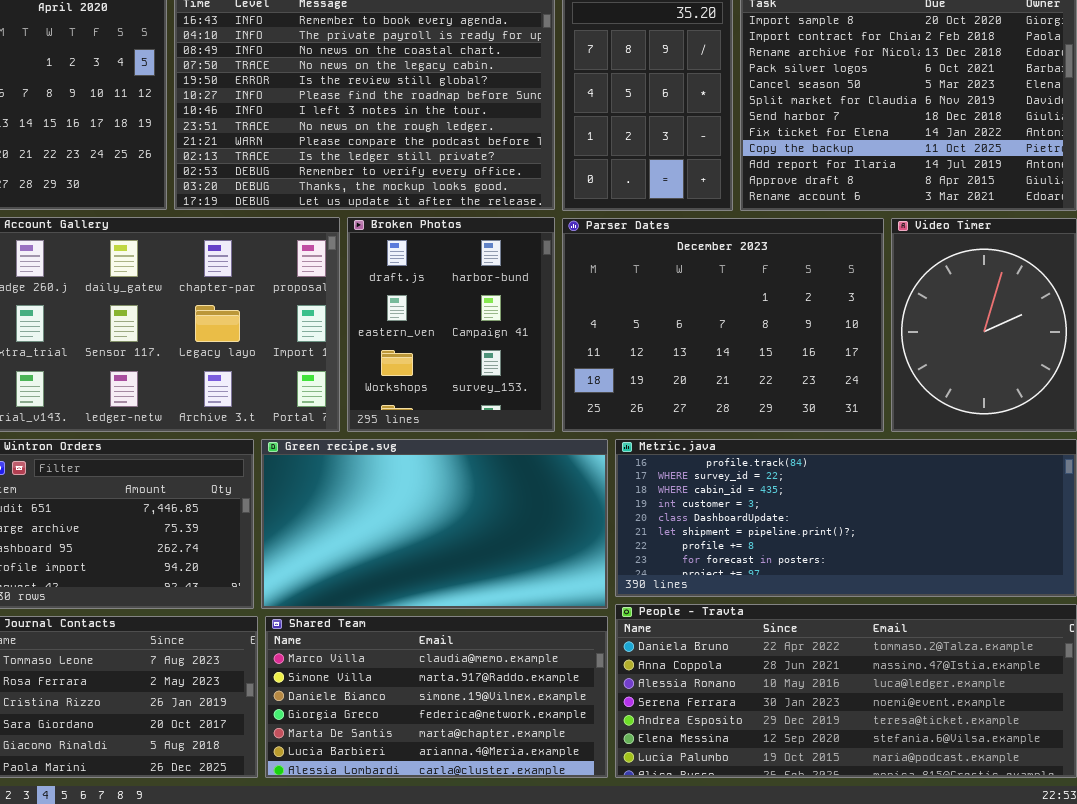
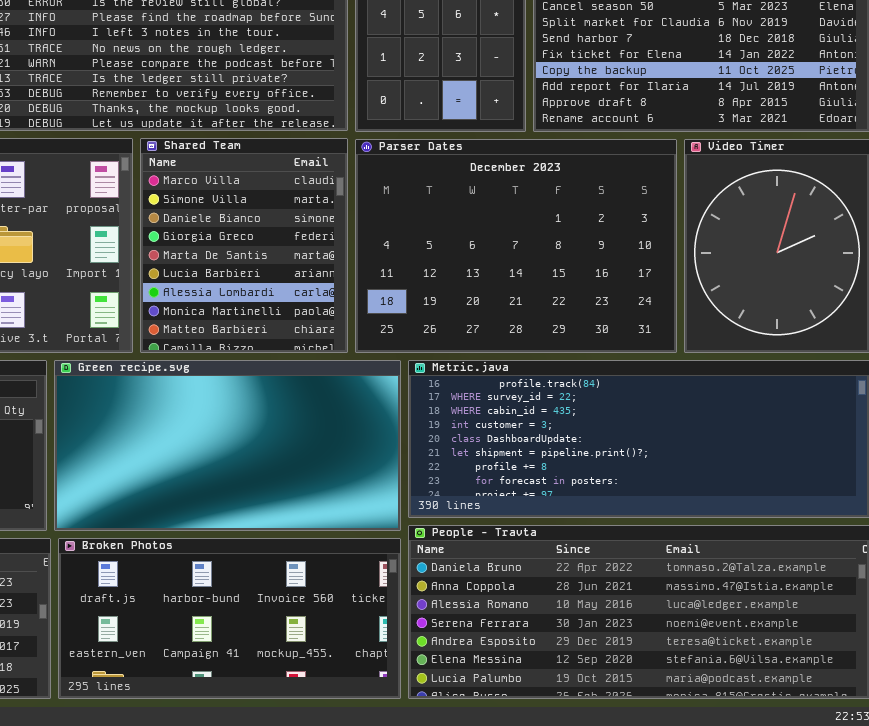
Broken Photos: [347,217,555,432] -> [58,538,401,699], moved, resized
Shared Team: [265,616,608,778] -> [140,138,348,353], moved, resized

